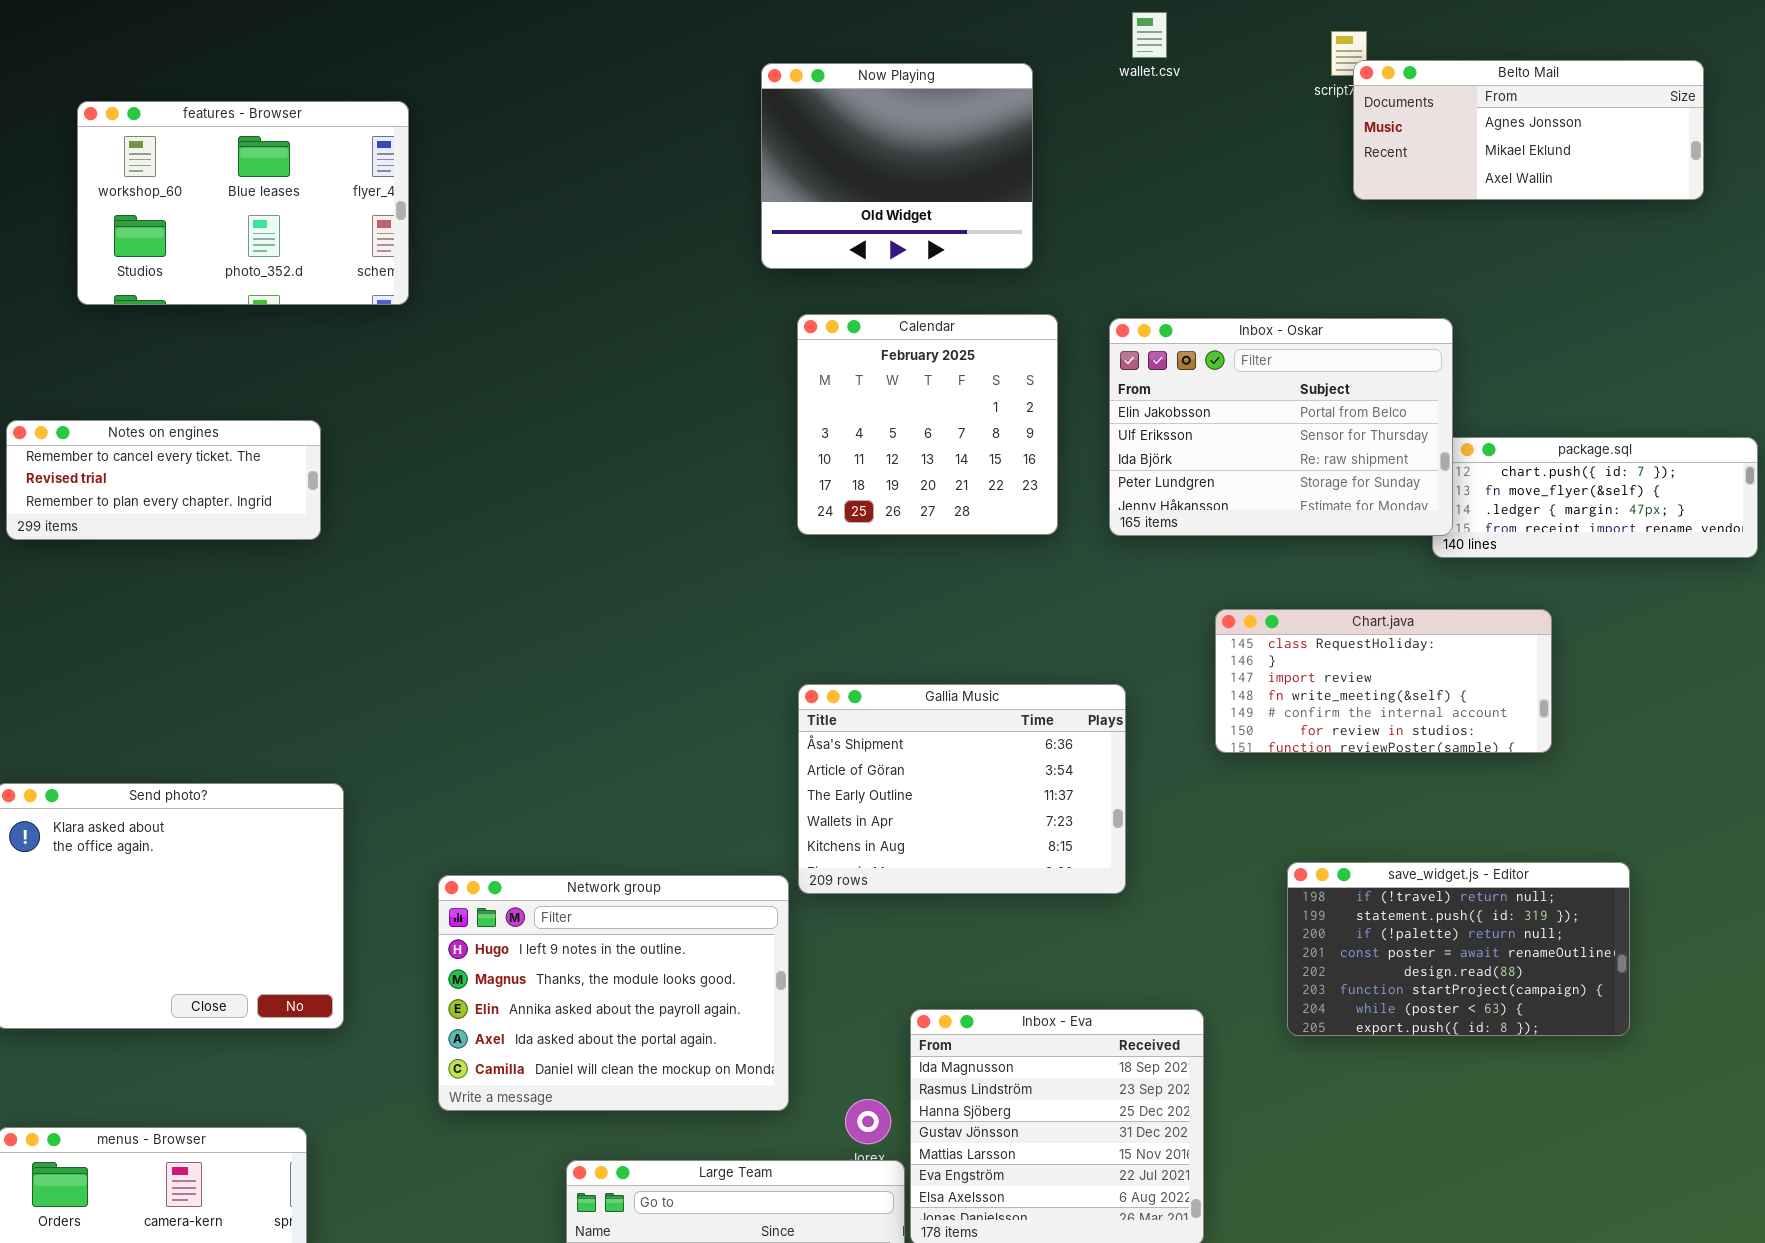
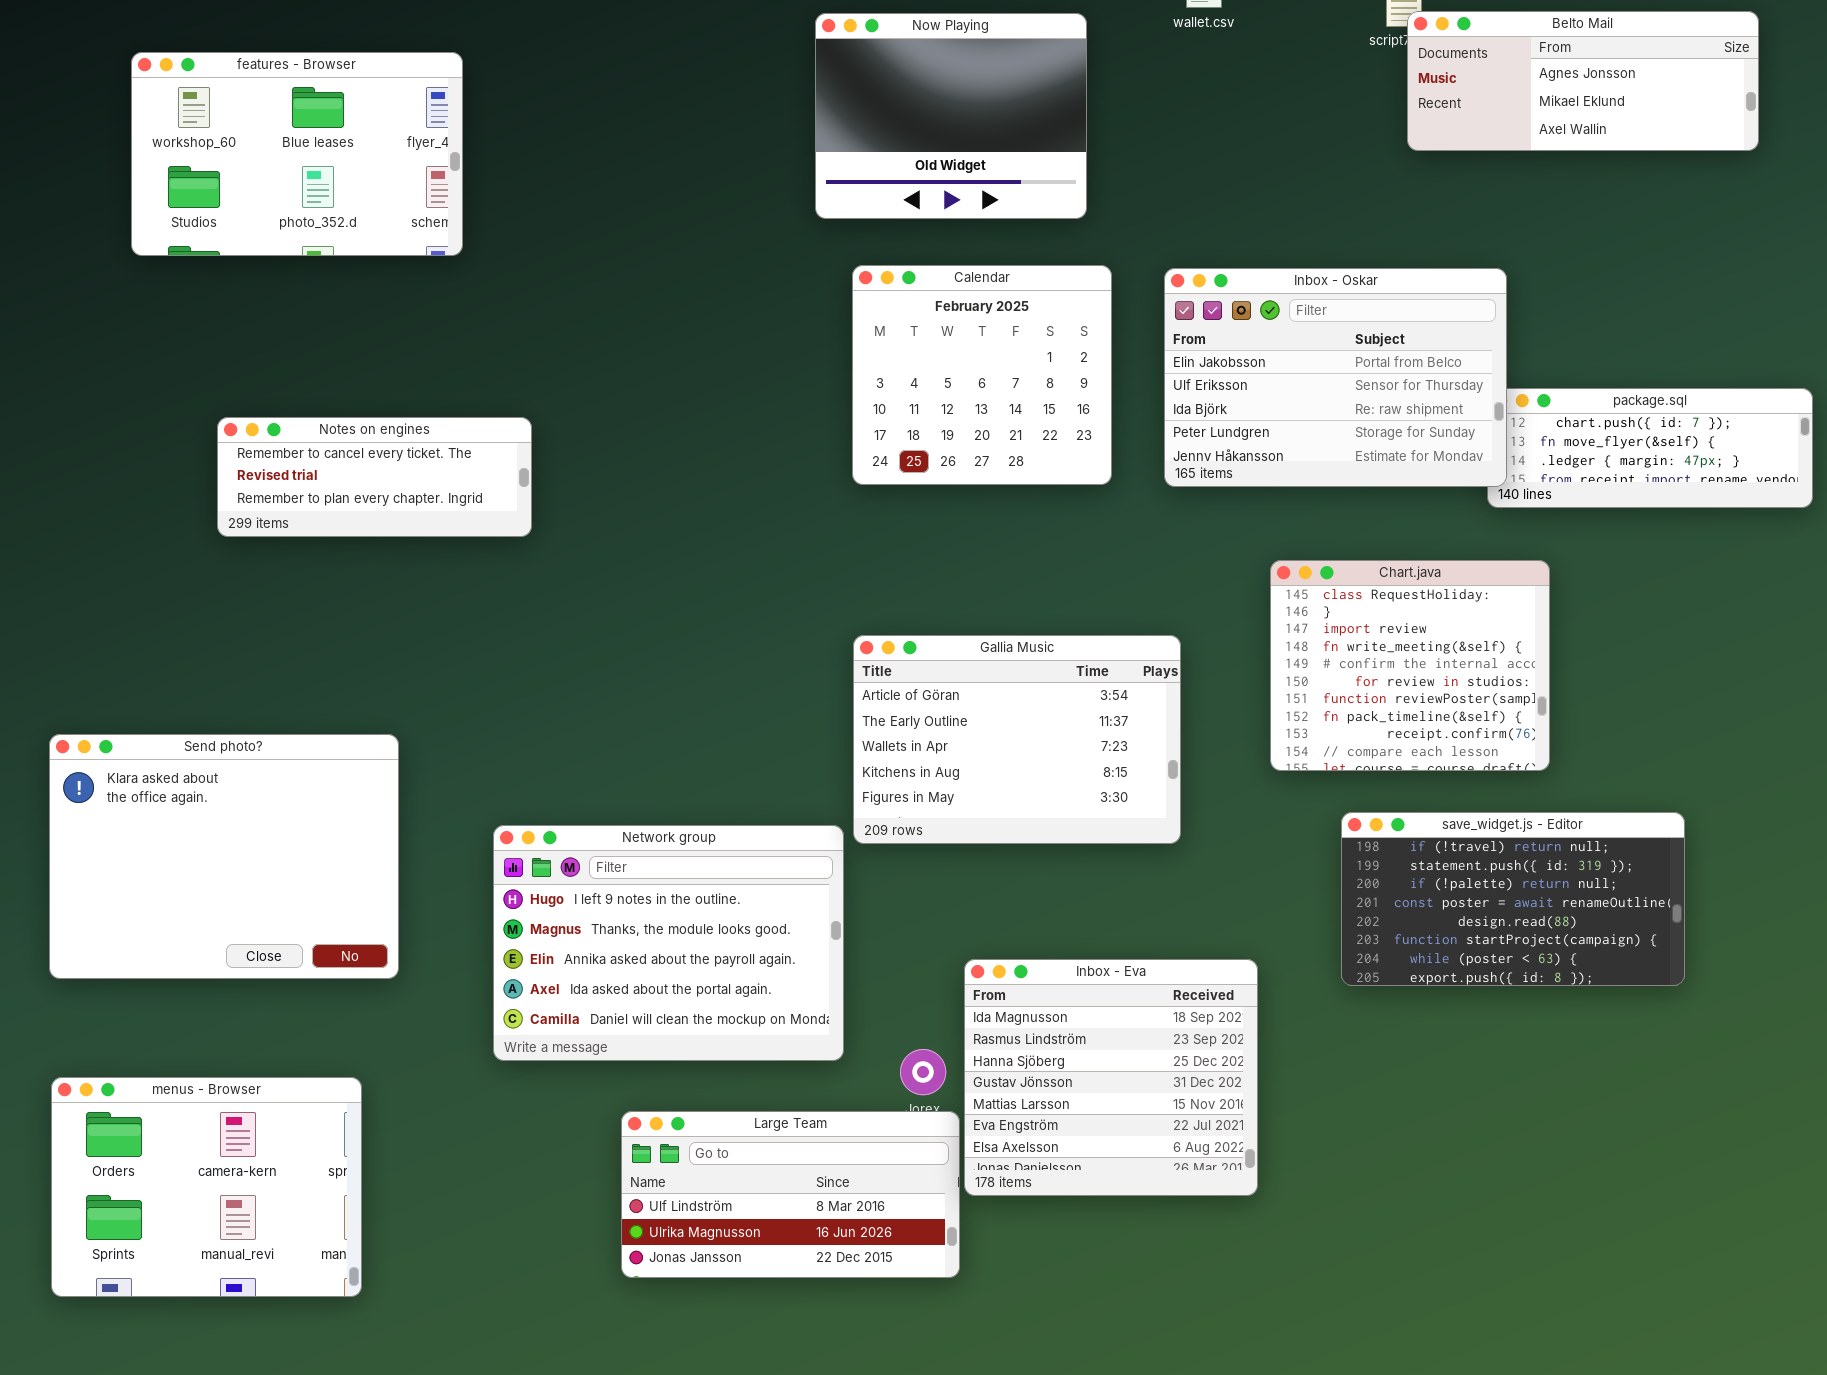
Notes on engines: [6,420,321,540] -> [217,417,532,537], moved
Chart.java: [1215,609,1552,753] -> [1270,560,1550,771], resized
Gallia Music: [798,684,1126,894] -> [853,635,1181,844], scrolled down 1 row

